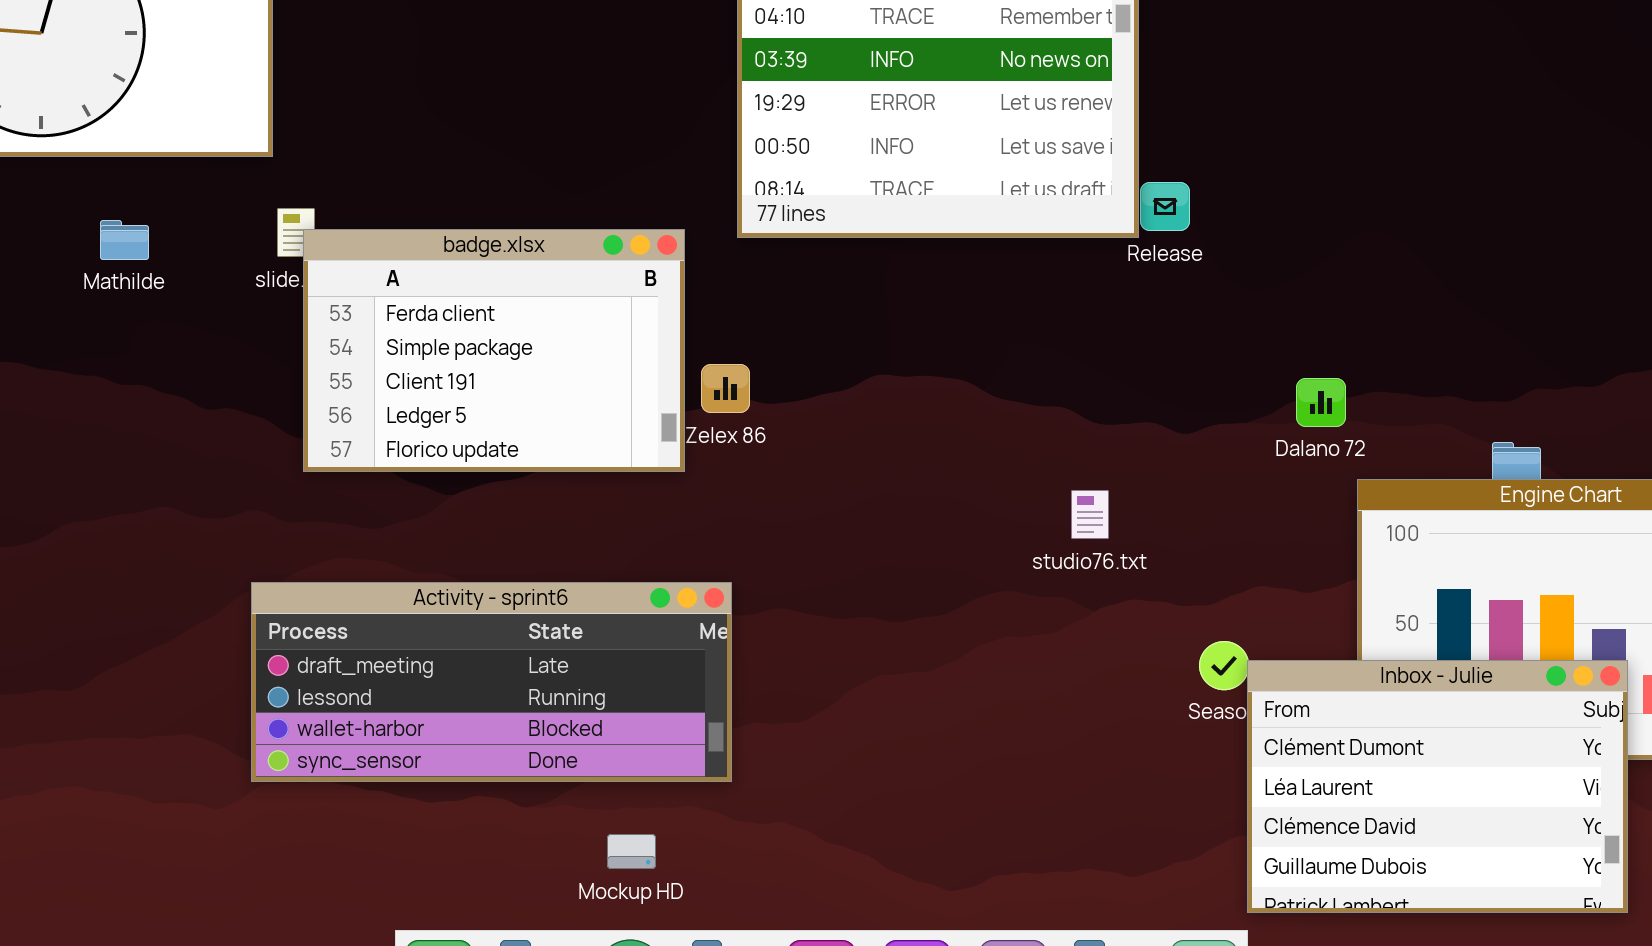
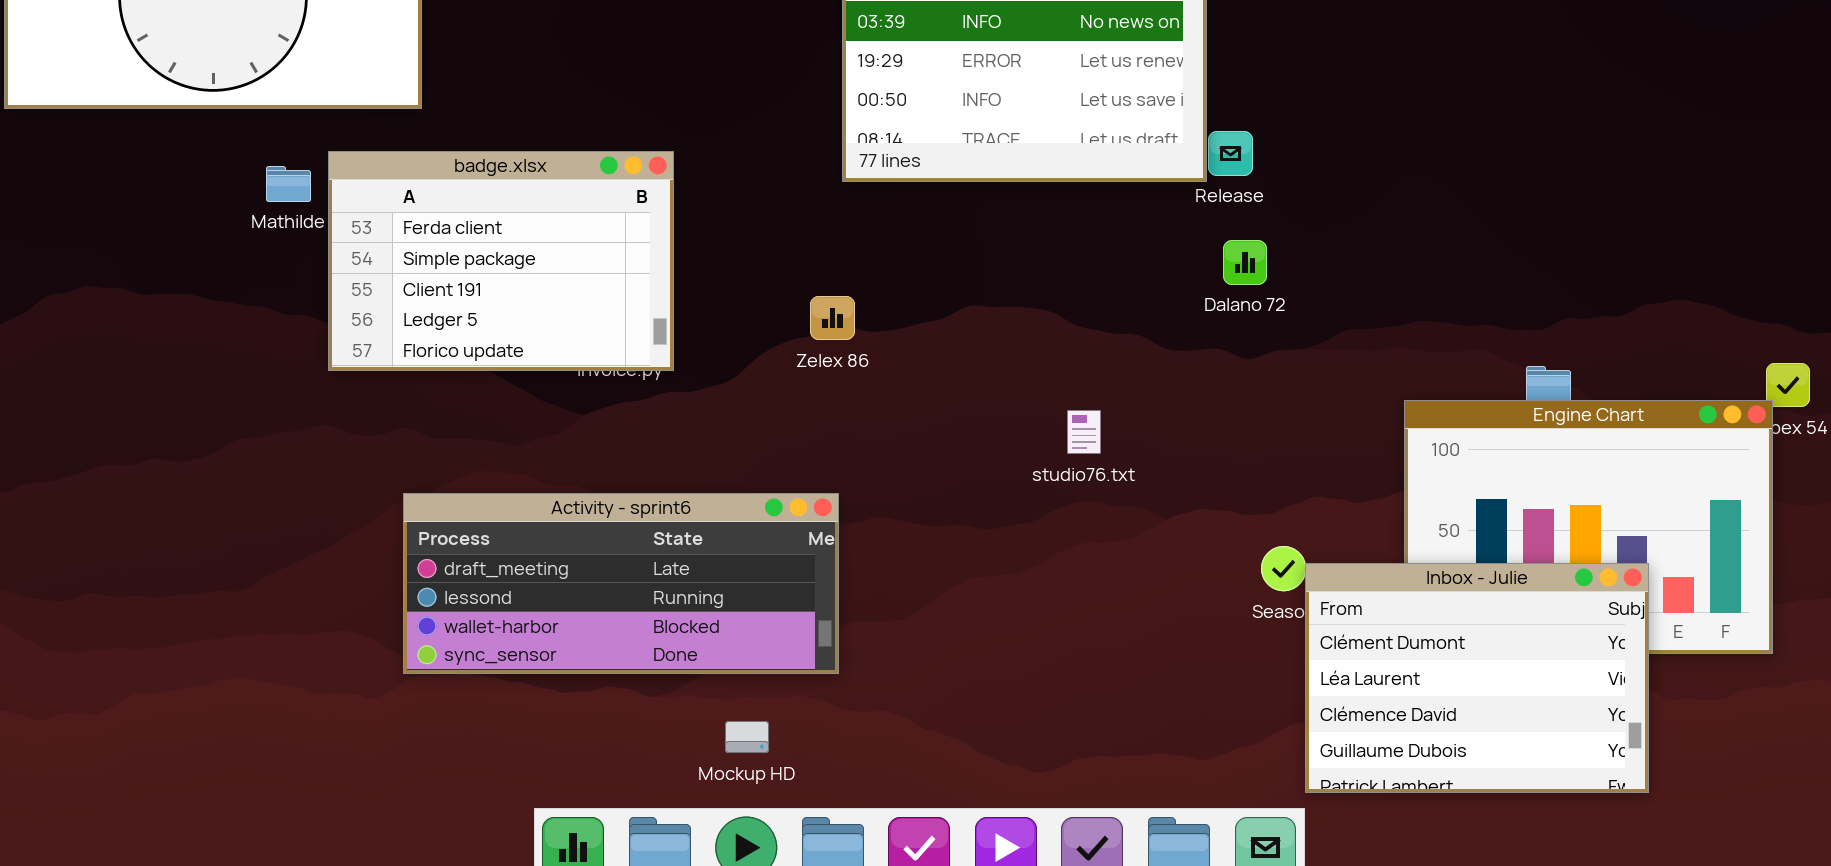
badge.xlsx: [303,229,685,472] -> [328,151,674,371], moved
Dalano 72: [1296,378,1346,427] -> [1223,240,1267,285], moved
studio76.txt: [1071,490,1109,539] -> [1067,410,1101,454], moved

